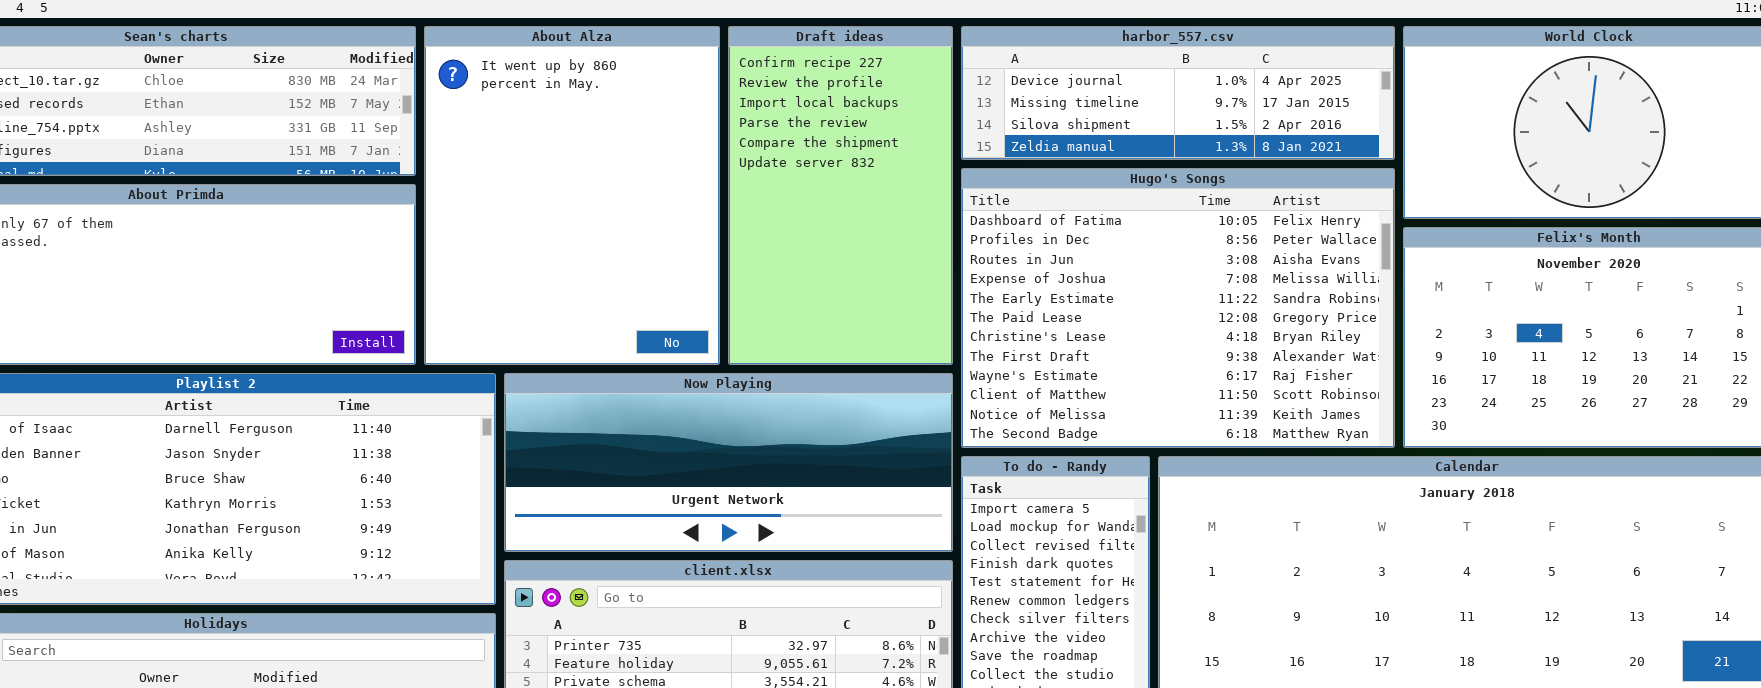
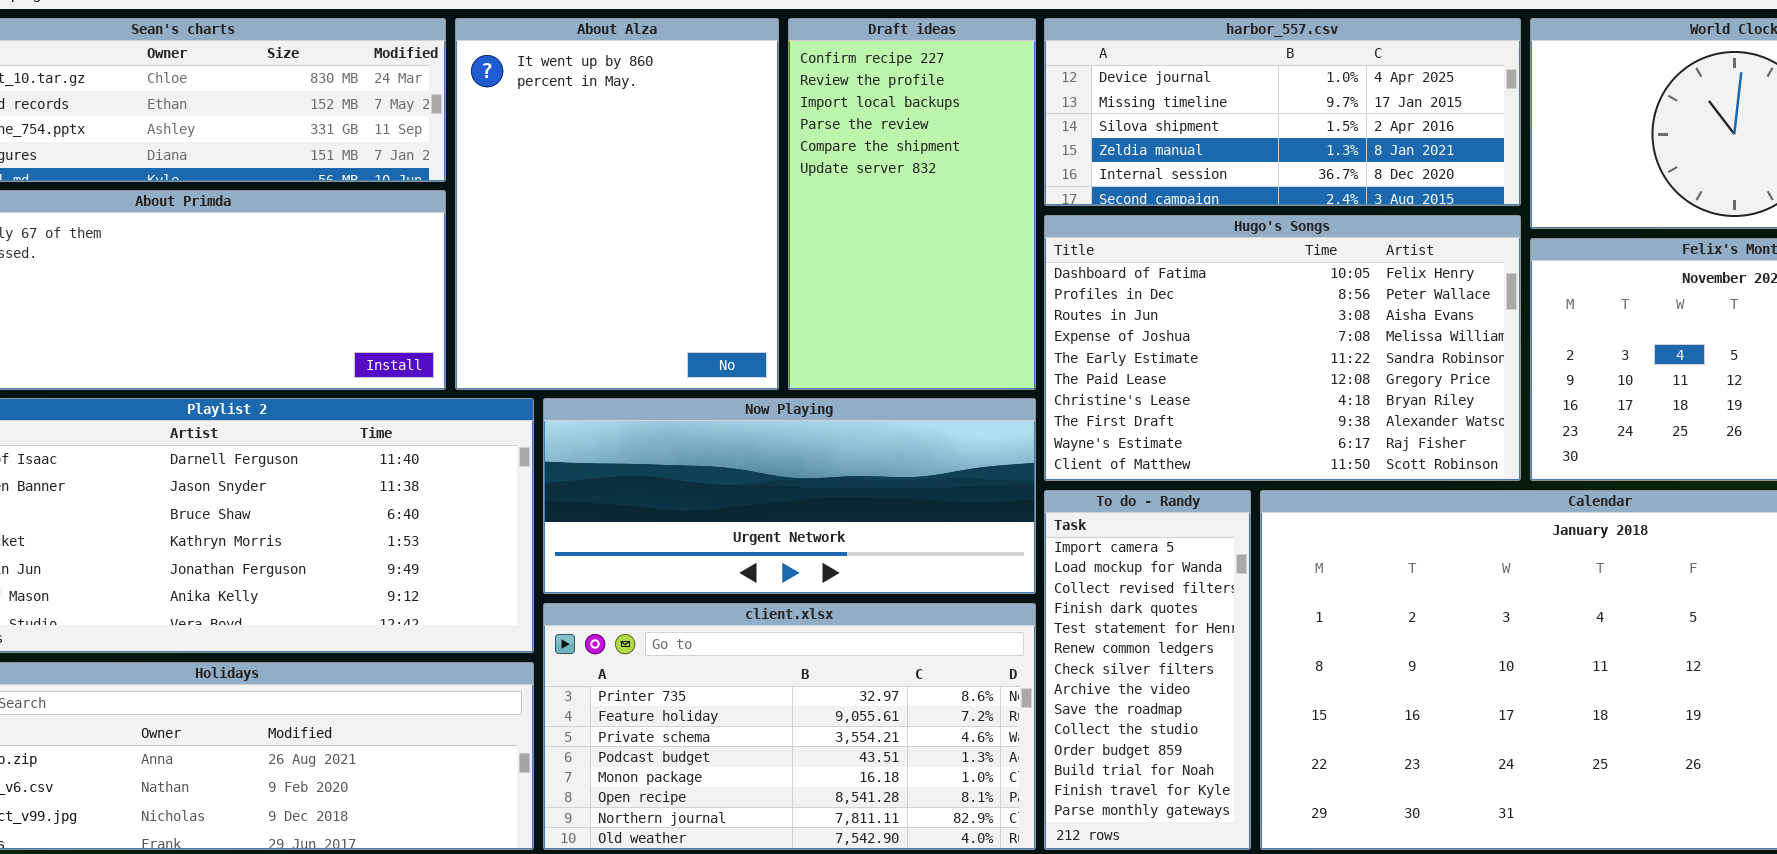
harbor_557.csv: [961,26,1395,160] -> [1044,18,1521,206], resized
Hugo's Songs: [961,168,1395,448] -> [1044,215,1521,481], resized

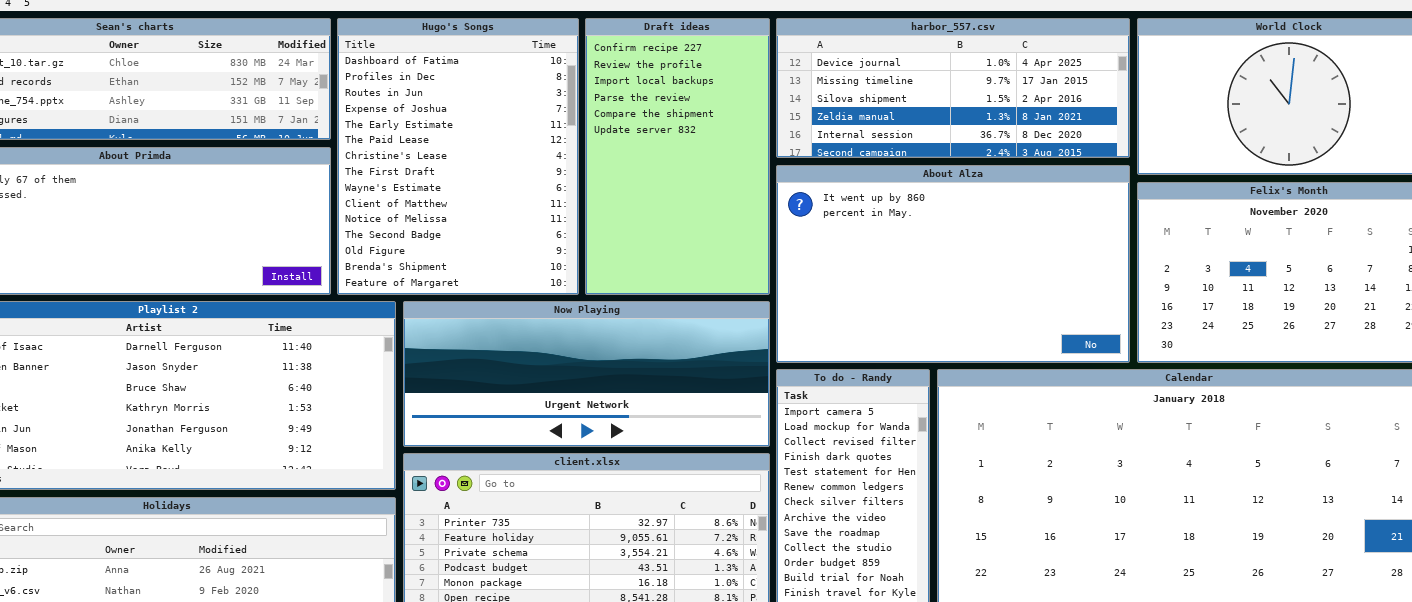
About Alza: [455,18,779,390] -> [776,165,1130,363], moved, resized
Hugo's Songs: [1044,215,1521,481] -> [337,18,579,295], moved, resized

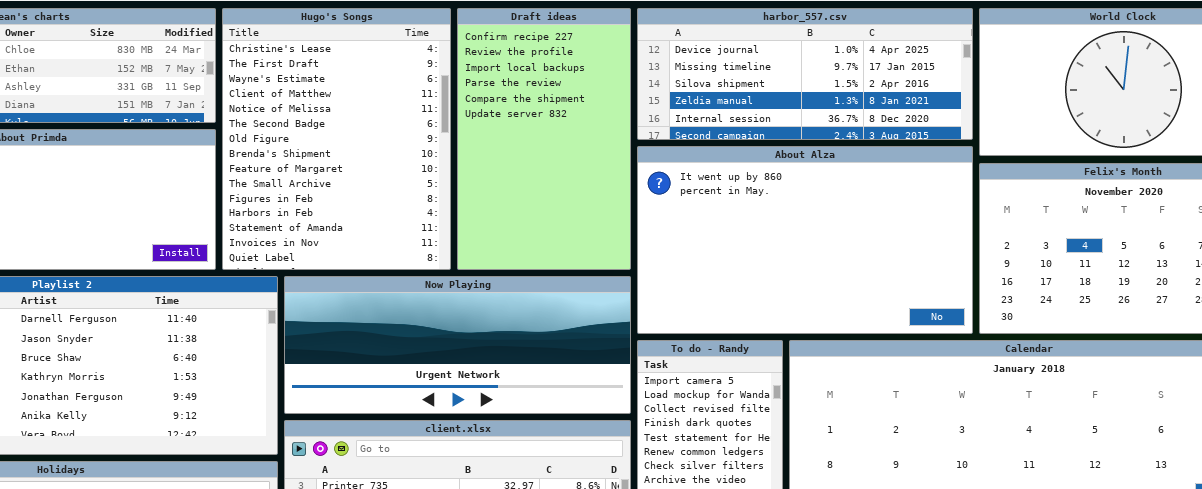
Hugo's Songs: [337,18,579,295] -> [222,8,451,270], scrolled down 6 rows

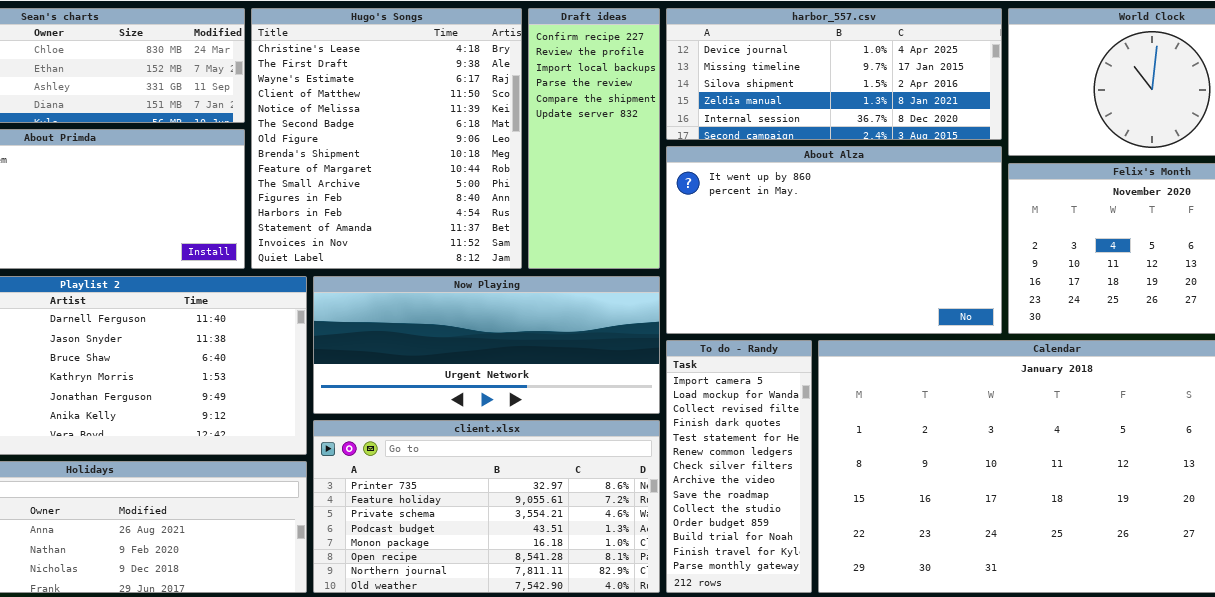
Hugo's Songs: [222,8,451,270] -> [251,8,522,269], resized
Draft ideas: [457,8,631,270] -> [528,8,660,269], resized

